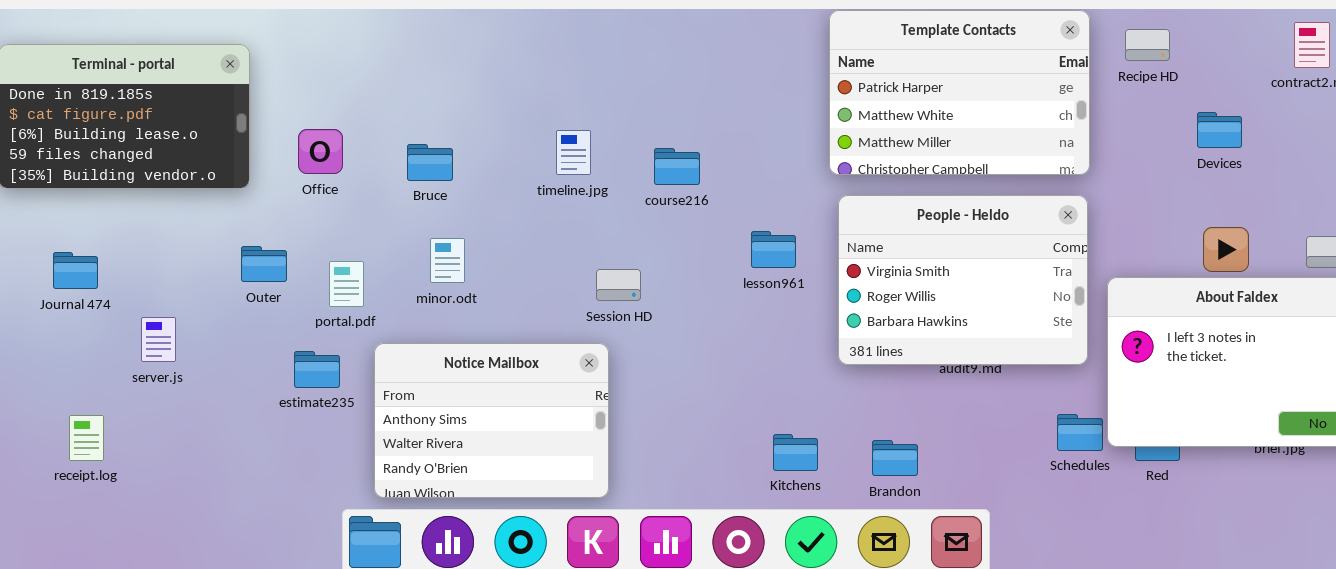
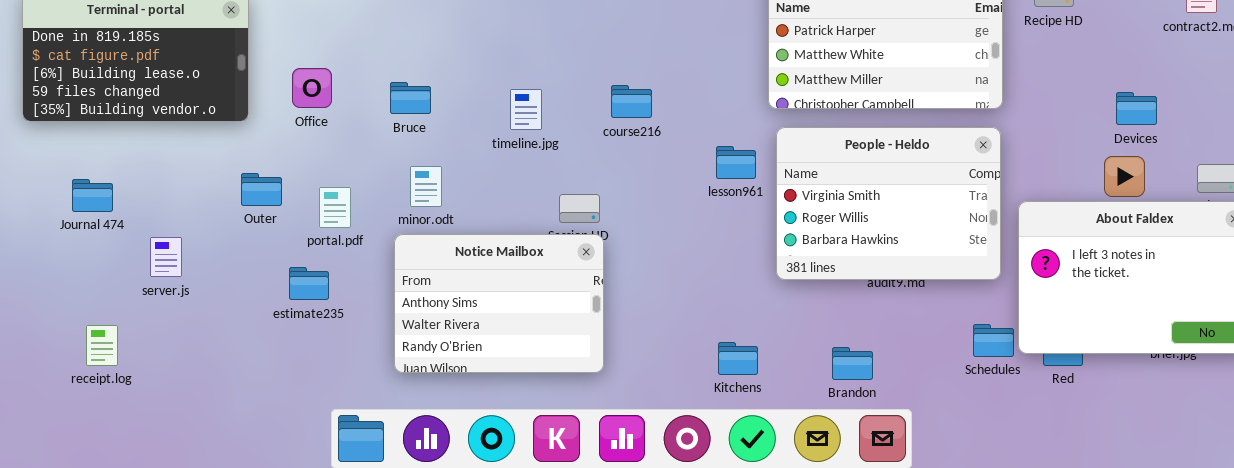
Devices: [1197,112,1242,148] -> [1116,92,1157,125], moved
timeline.jpg: [556,130,591,175] -> [510,89,542,130], moved
lesson961: [751,231,796,268] -> [716,146,756,179], moved
Notice Mailbox: [374,343,609,498] -> [394,234,604,373], moved
Brandon: [872,440,918,476] -> [832,347,873,380], moved

